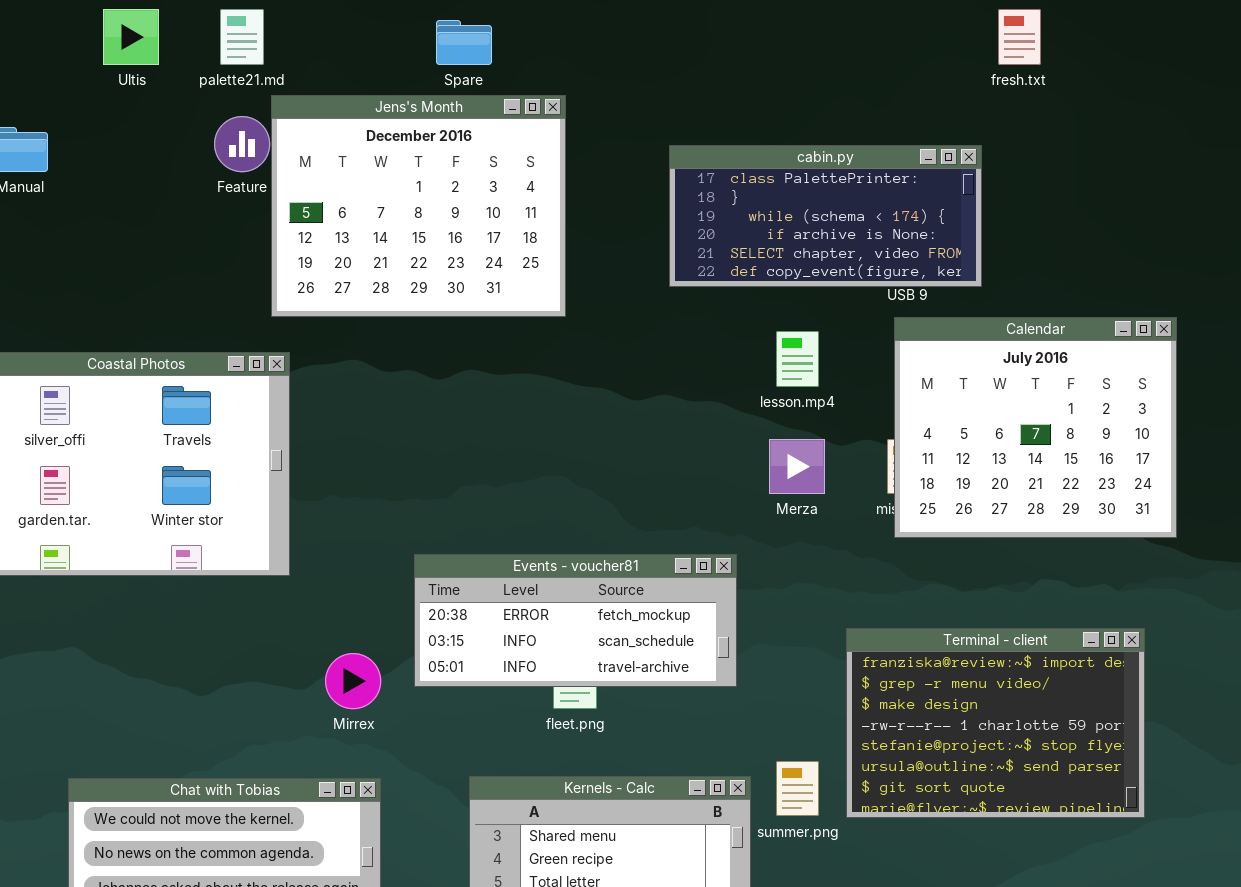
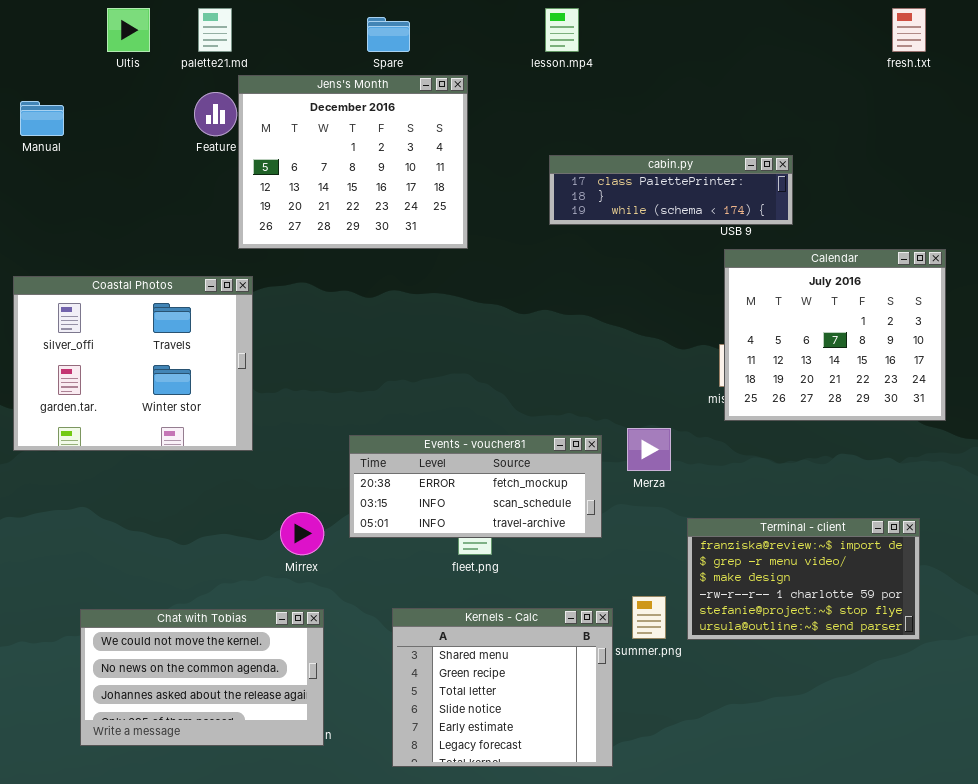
fresh.txt: [998,9,1041,65] -> [892,8,926,52], moved
cabin.py: [669,145,982,287] -> [549,155,793,225], resized
lesson.mp4: [776,331,819,387] -> [545,8,579,52], moved
Merza: [769,439,825,494] -> [627,428,671,471], moved
Terminal - client: [846,628,1145,818] -> [687,518,920,640], resized

